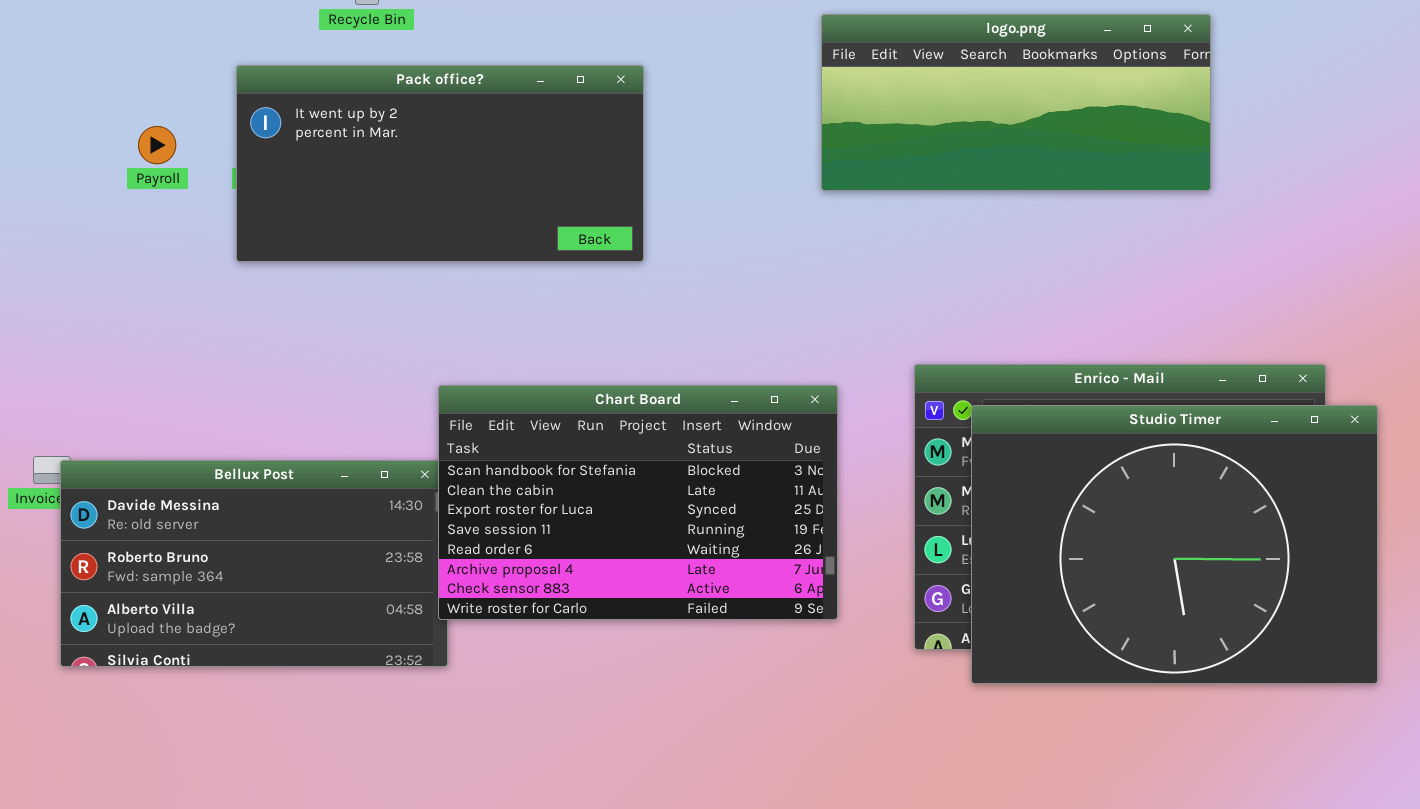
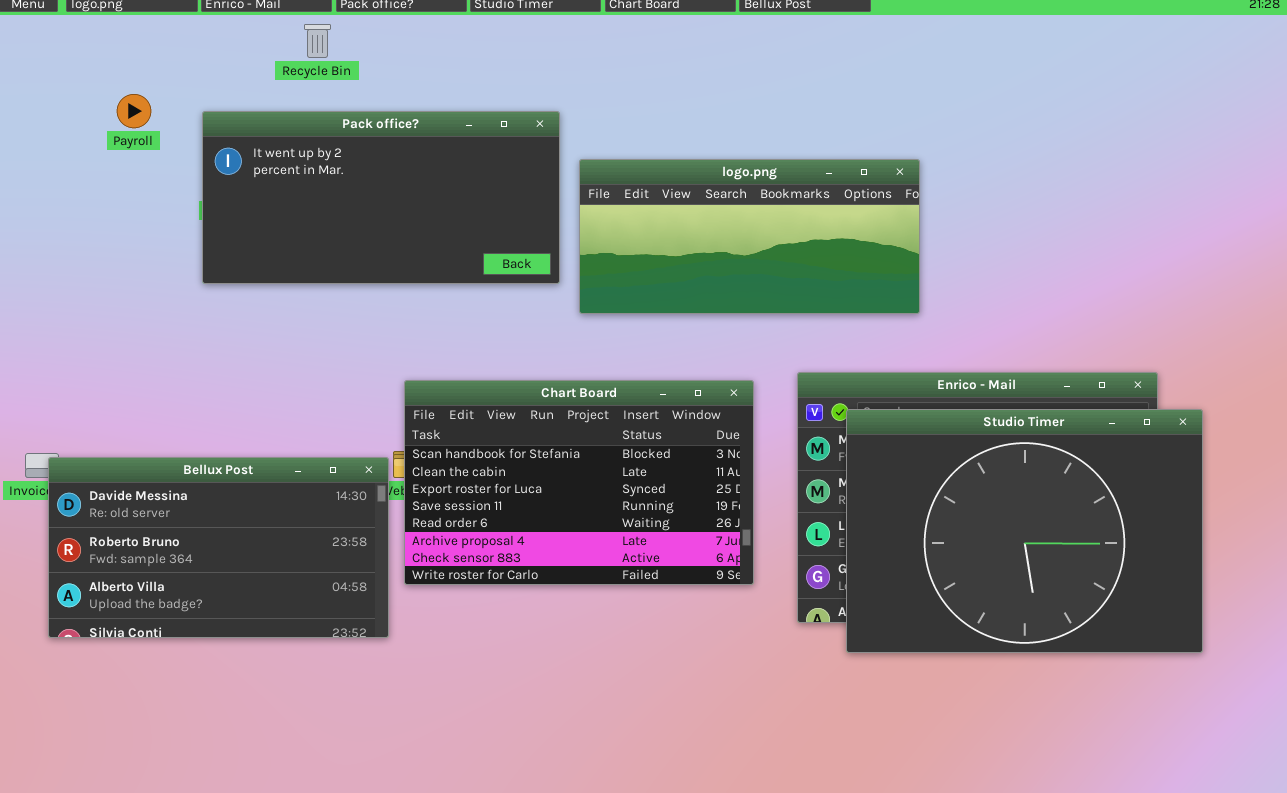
logo.png: [821,14,1211,191] -> [579,159,920,314], moved
Payroll: [138,126,176,164] -> [117,94,151,128], moved
Chart Board: [438,385,838,620] -> [404,380,754,585], moved

